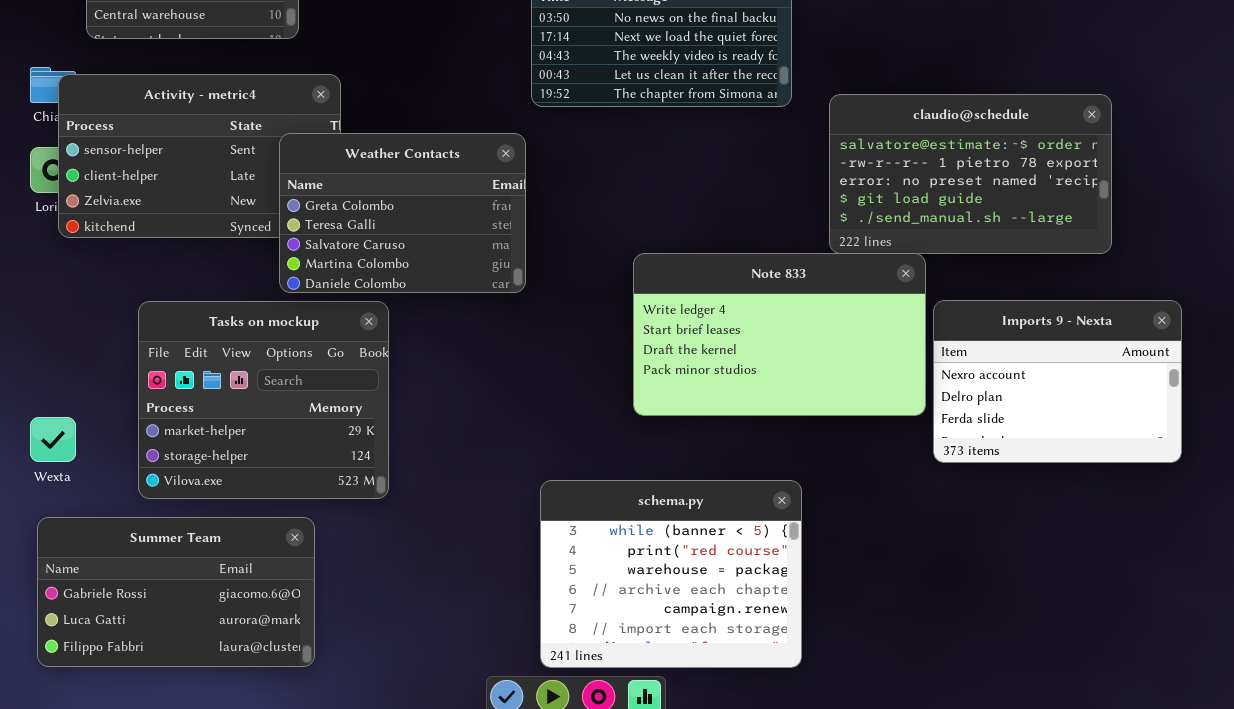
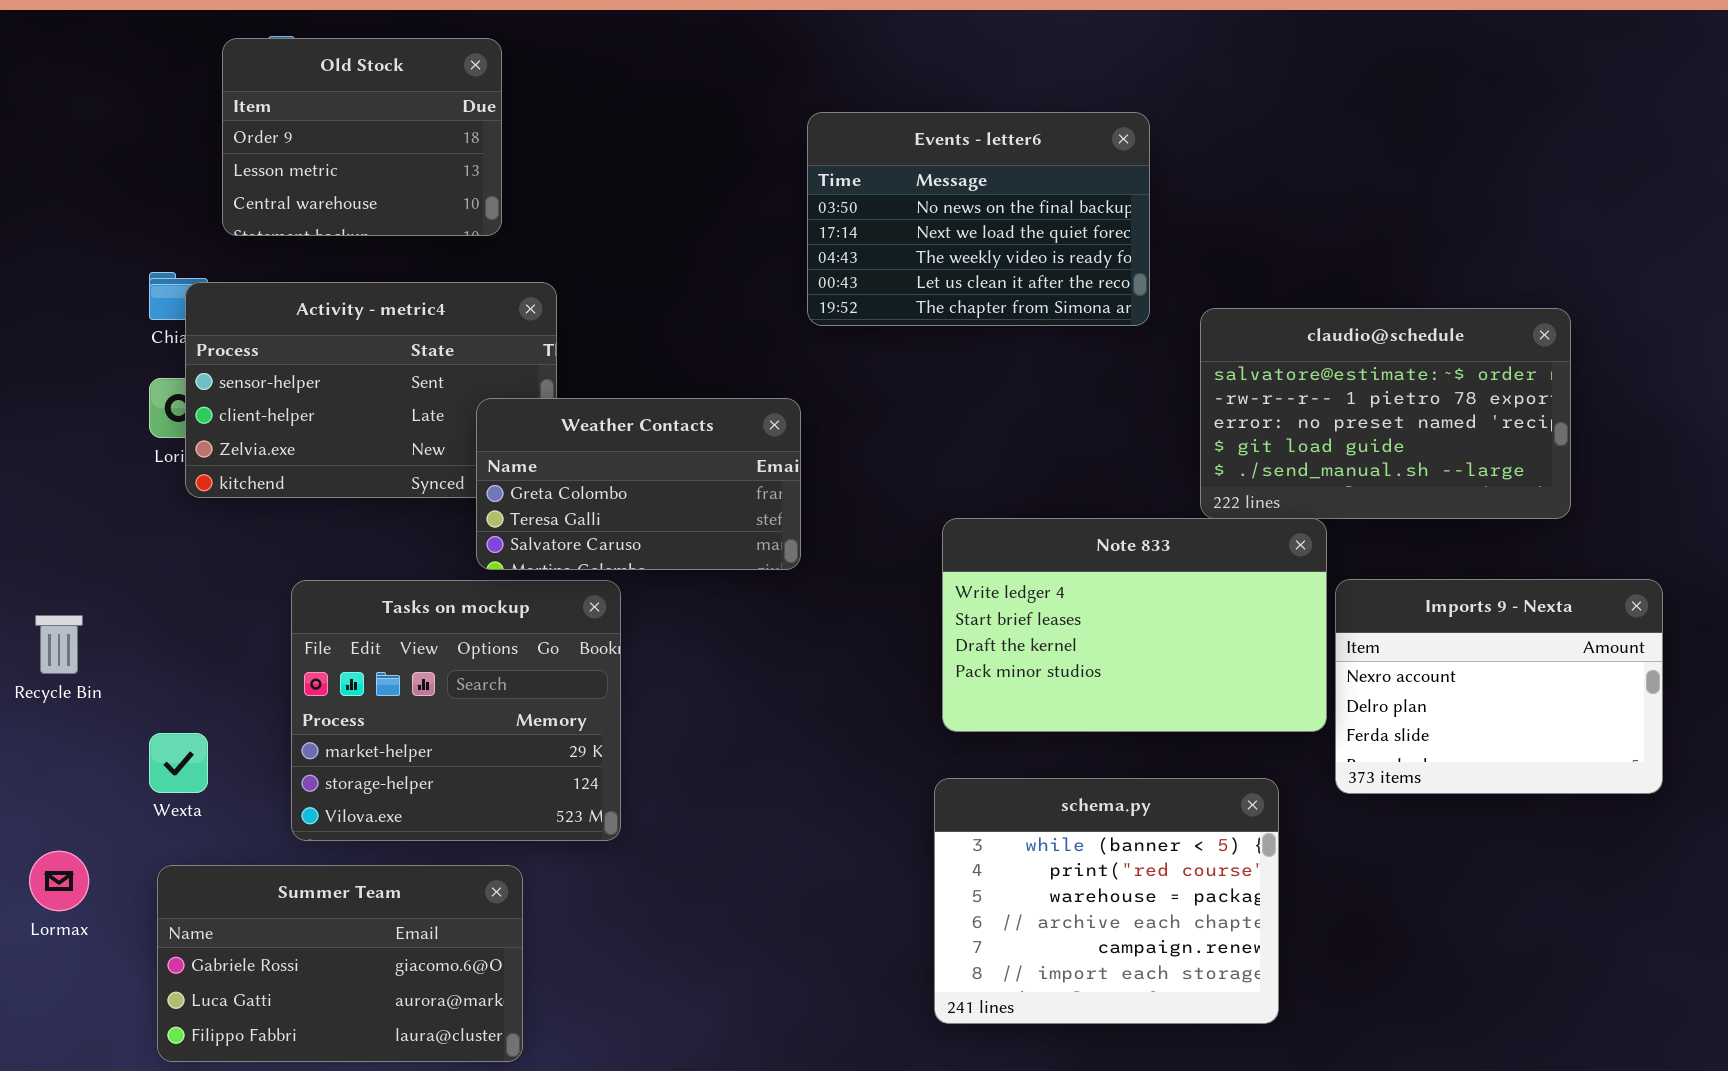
Weather Contacts: [279,133,526,293] -> [476,398,801,570], resized
schema.py: [540,480,802,668] -> [934,778,1279,1024], moved

